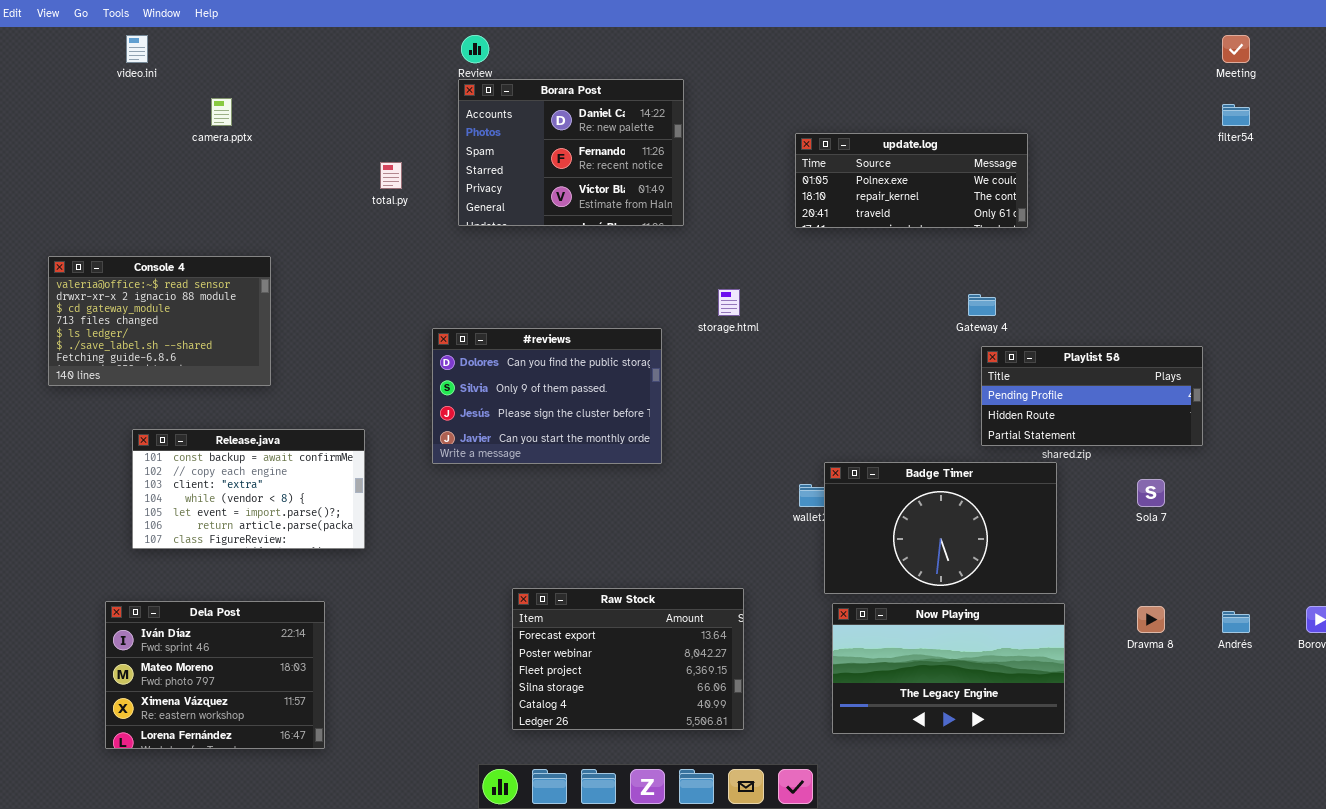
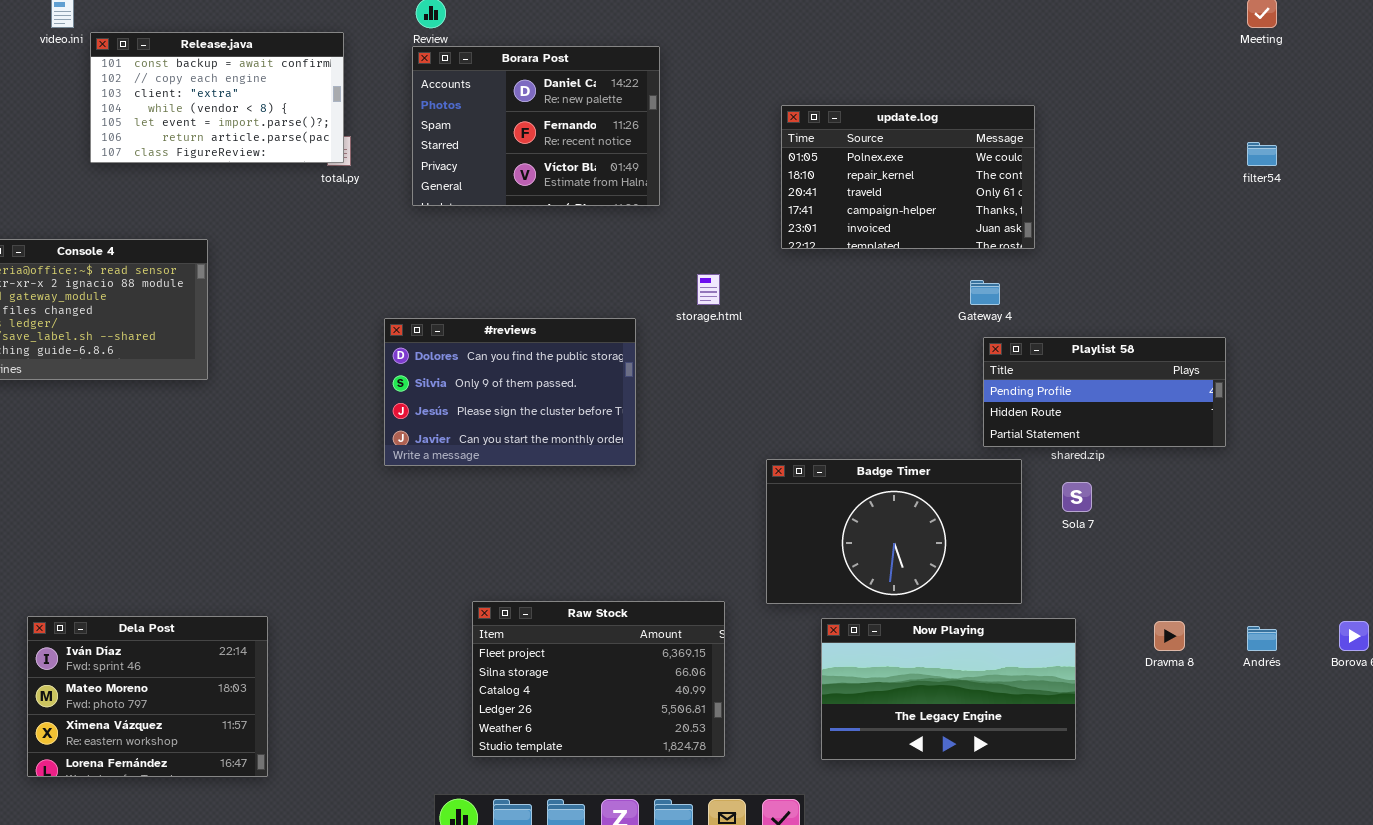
filter54: [1222,104,1250,126] -> [1247,142,1277,166], moved
update.log: [795,133,1028,228] -> [781,105,1035,249], resized
Release.java: [132,429,365,549] -> [90,32,344,163], moved
Badge Timer: [824,462,1057,594] -> [766,459,1022,604], moved
Sola 7: [1137,479,1165,507] -> [1062,482,1092,512], moved
Raw Stock: [512,588,744,730] -> [472,601,725,757], scrolled down 2 rows

